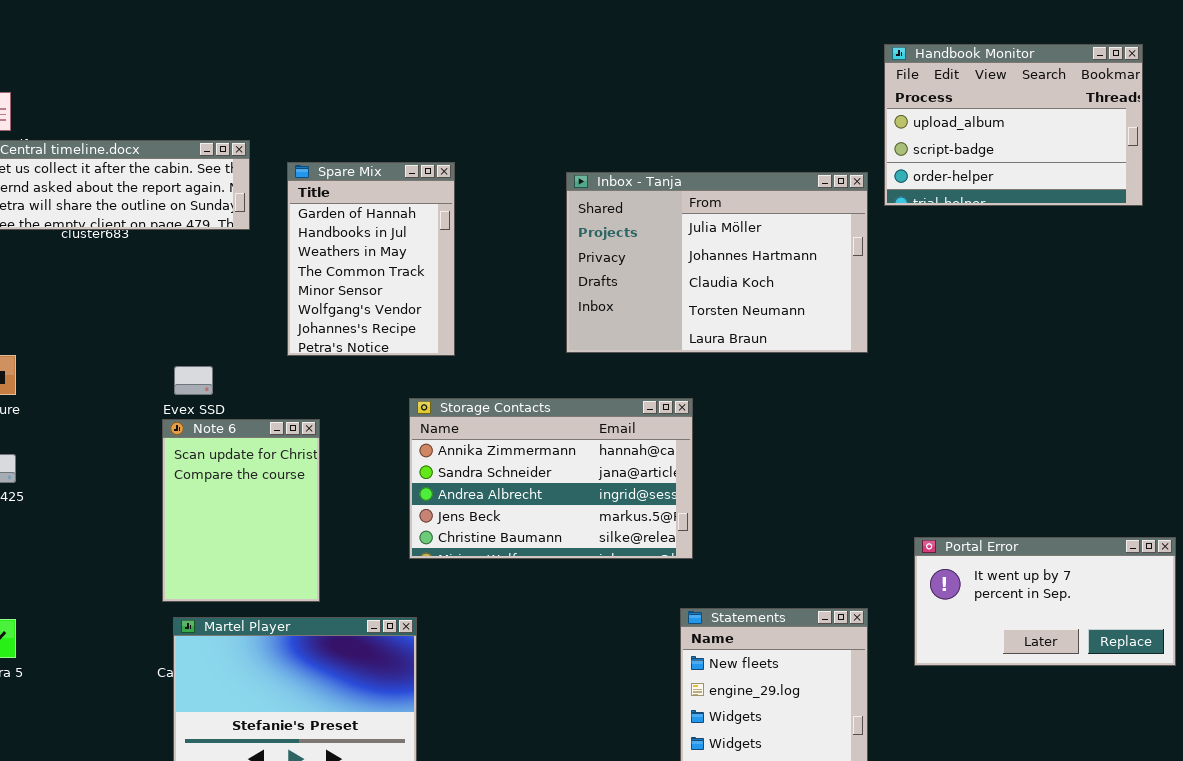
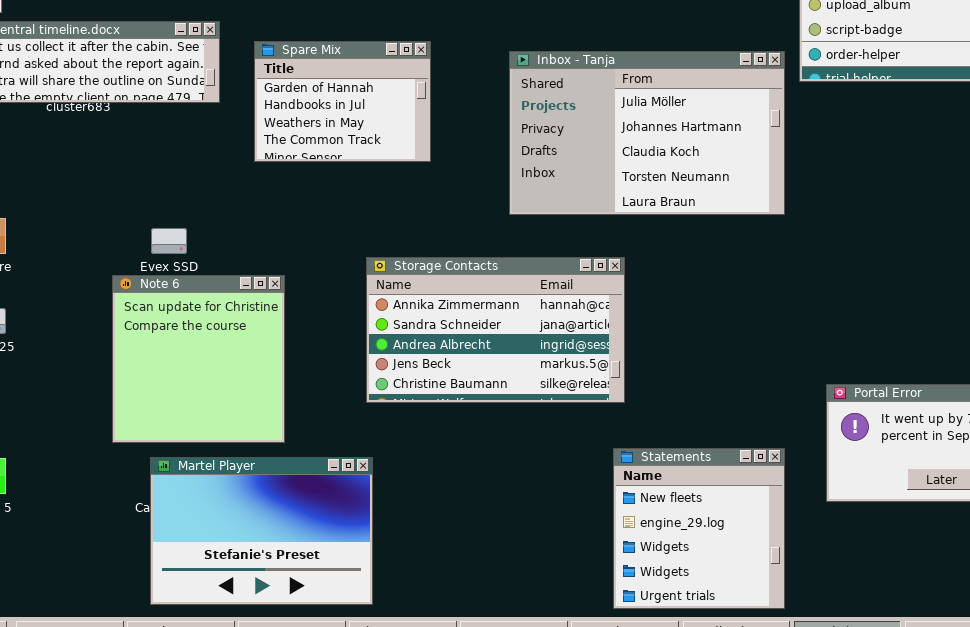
Spare Mix: [287,162,455,356] -> [254,41,431,162], resized
Note 6: [162,419,320,602] -> [112,275,285,443], resized

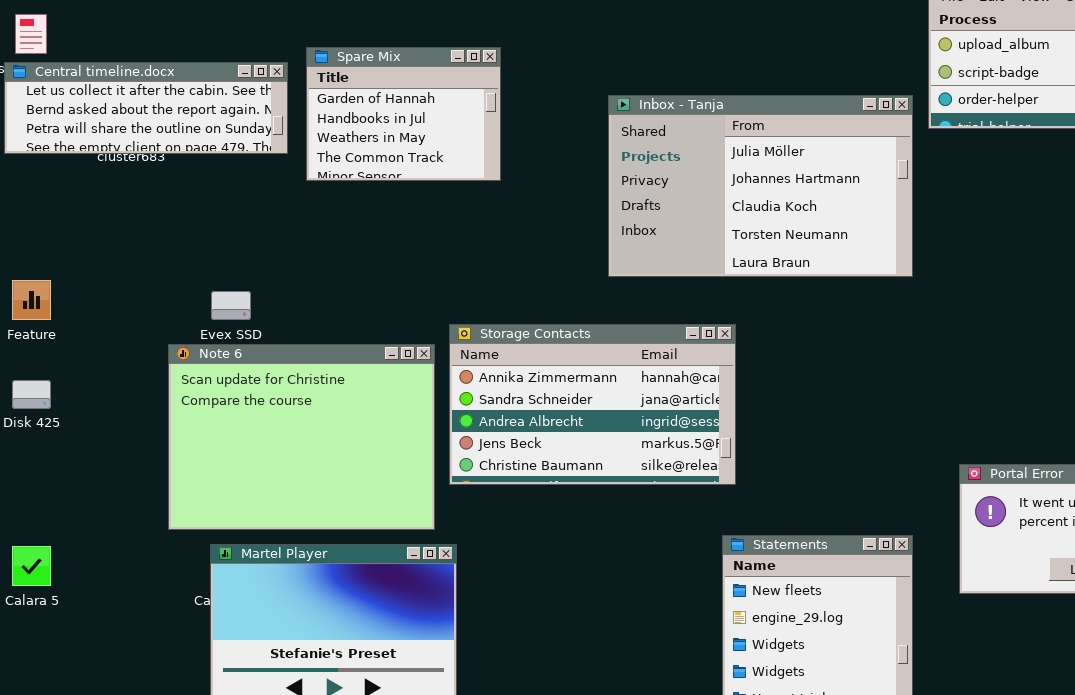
Spare Mix: [254,41,431,162] -> [306,47,501,181], moved
Note 6: [112,275,285,443] -> [168,344,435,530], resized

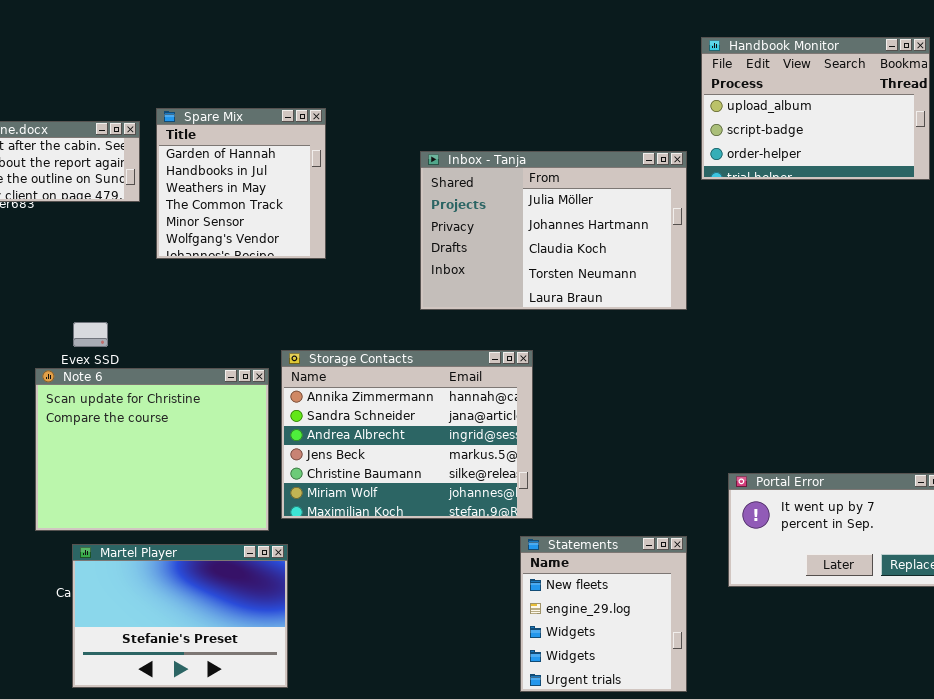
Spare Mix: [306,47,501,181] -> [156,108,326,259], resized
Storage Contacts: [449,324,736,485] -> [281,350,533,519], resized

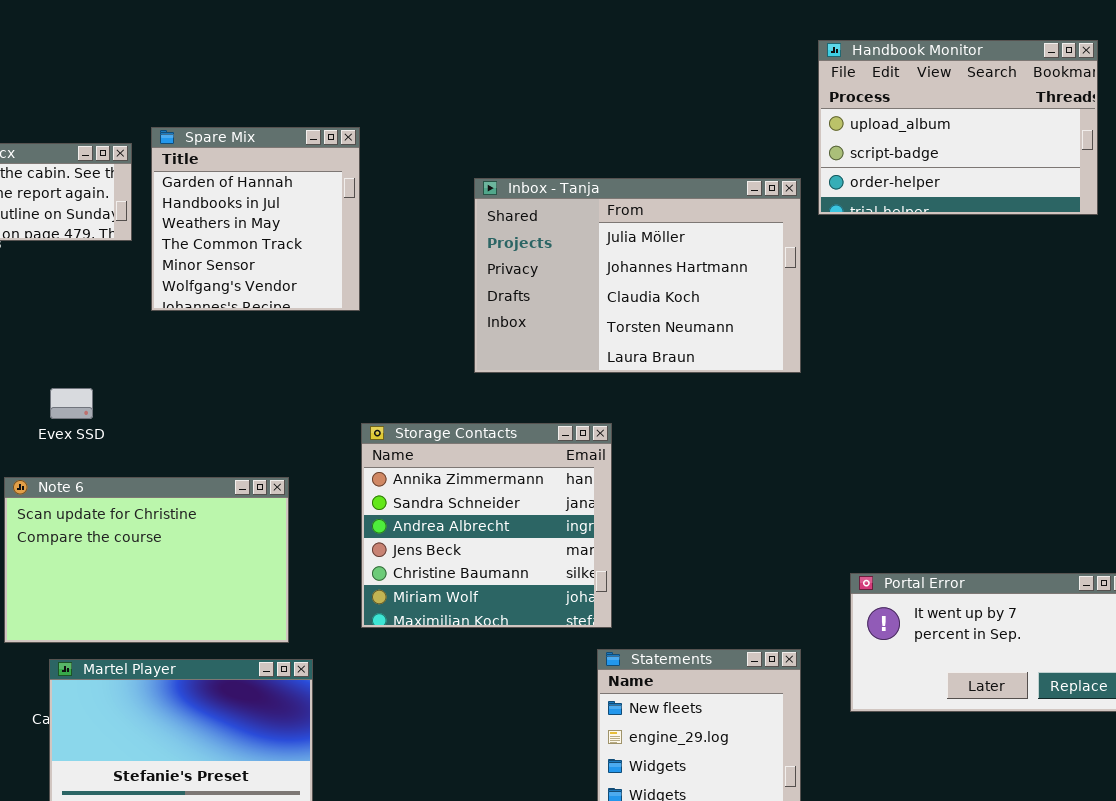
Storage Contacts: [281,350,533,519] -> [361,423,612,628], resized
Note 6: [35,368,269,531] -> [4,477,289,643], resized

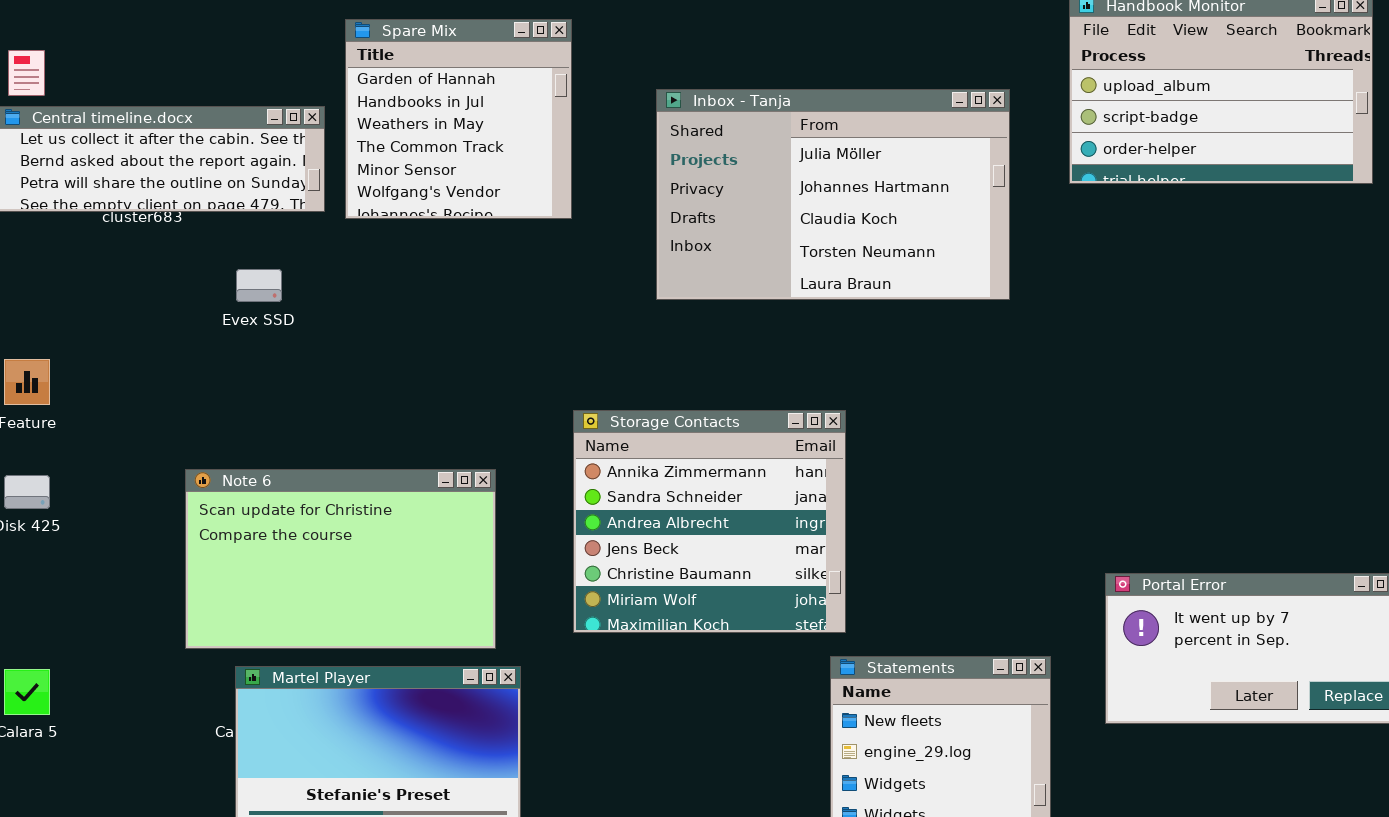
Spare Mix: [151,127,360,311] -> [345,19,572,219], moved
Inbox - Tanja: [474,178,801,373] -> [656,89,1010,300], moved
Evex SSD: [50,388,93,419] -> [236,269,282,302], moved

